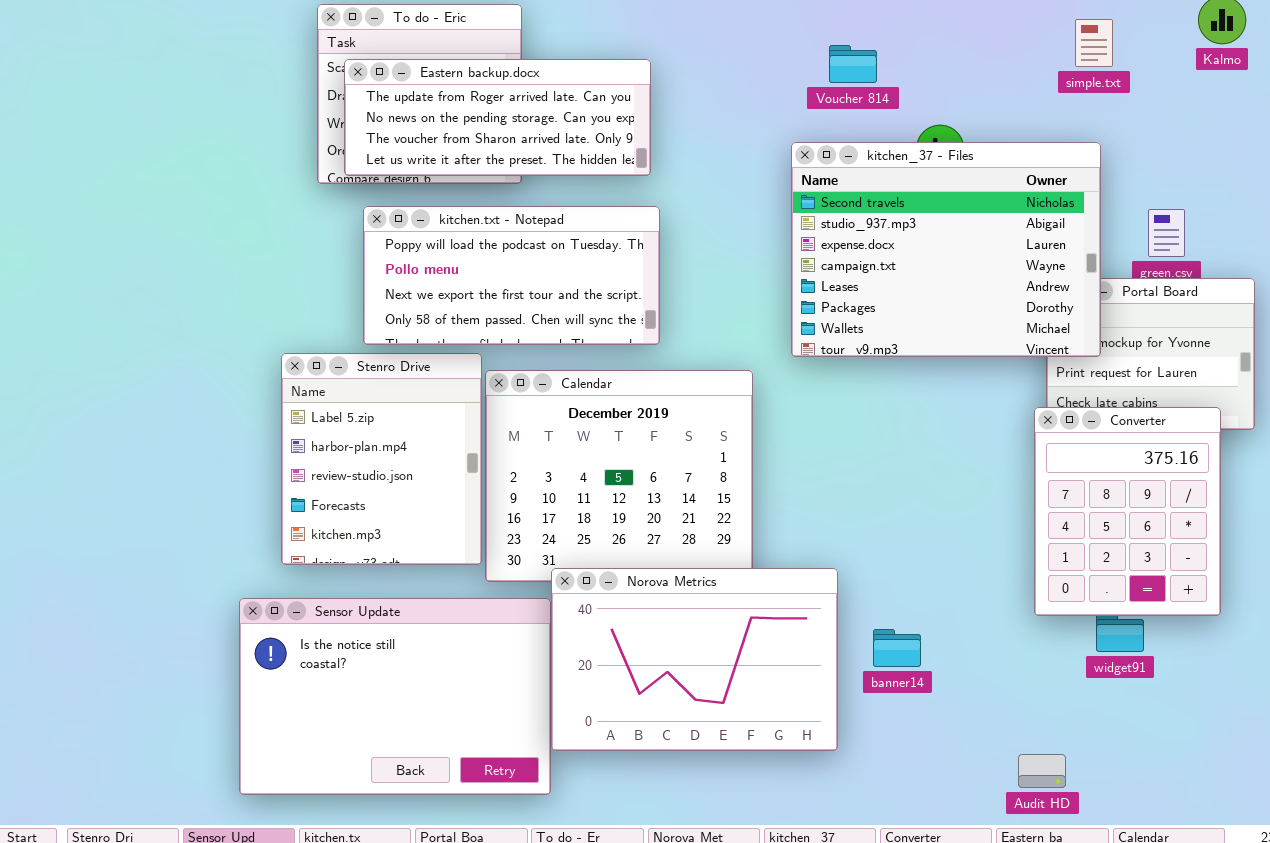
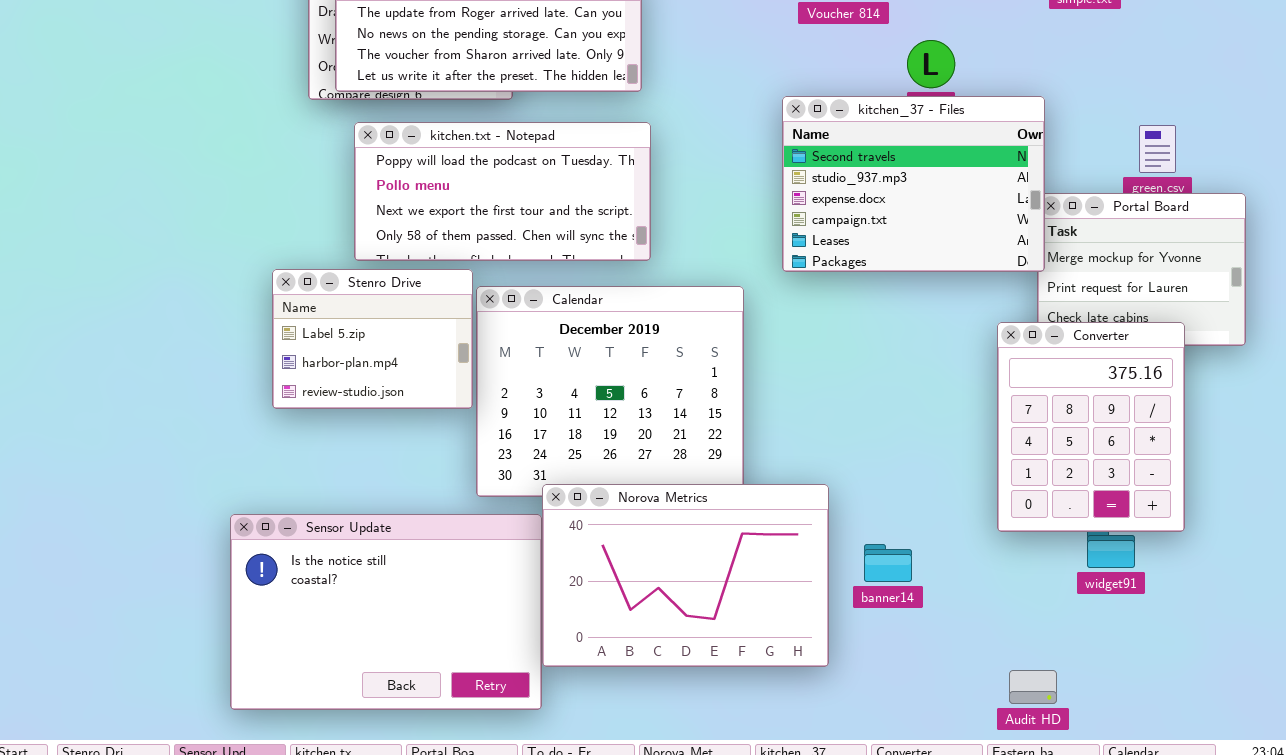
kitchen_37 - Files: [791,142,1101,357] -> [782,96,1045,272], resized
Stenro Drive: [281,353,482,565] -> [272,269,473,409], resized
Converter: [1034,407,1221,616] -> [997,322,1185,532], moved

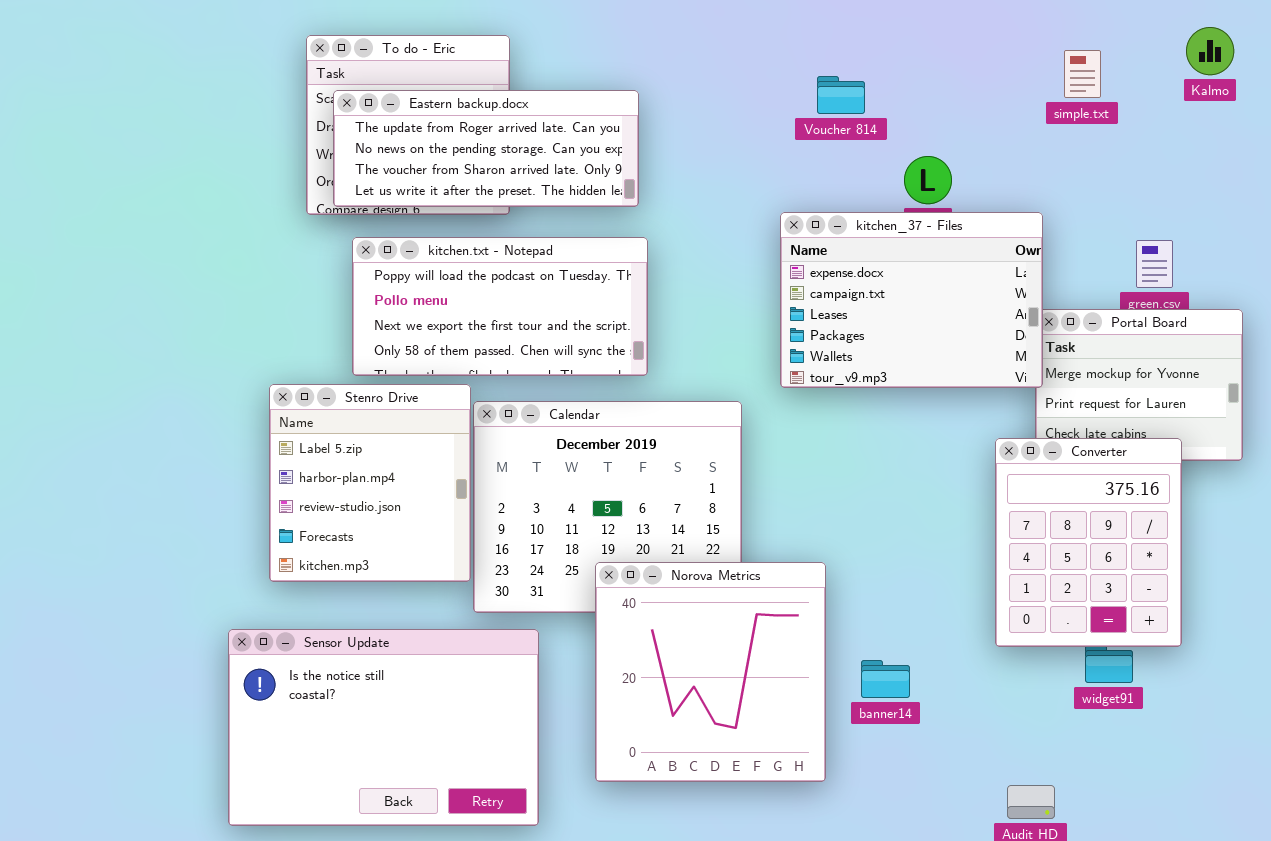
kitchen_37 - Files: [782,96,1045,272] -> [780,212,1043,388], scrolled down 2 rows
Stenro Drive: [272,269,473,409] -> [269,384,471,582], resized
Norova Metrics: [542,484,829,667] -> [595,562,826,782], resized

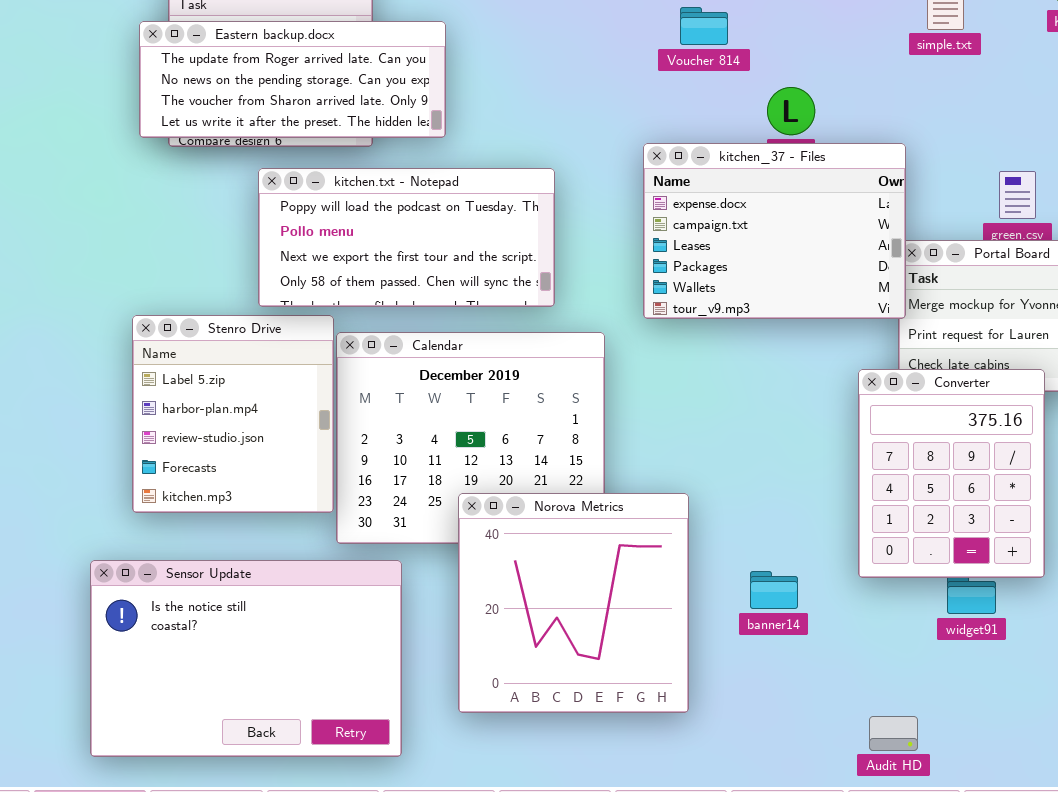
Eastern backup.docx: [333,90,639,207] -> [139,21,446,138], moved
kitchen.txt - Notepad: [352,237,648,376] -> [258,168,555,307], moved
banner14: [861,660,910,698] -> [750,571,798,609], moved

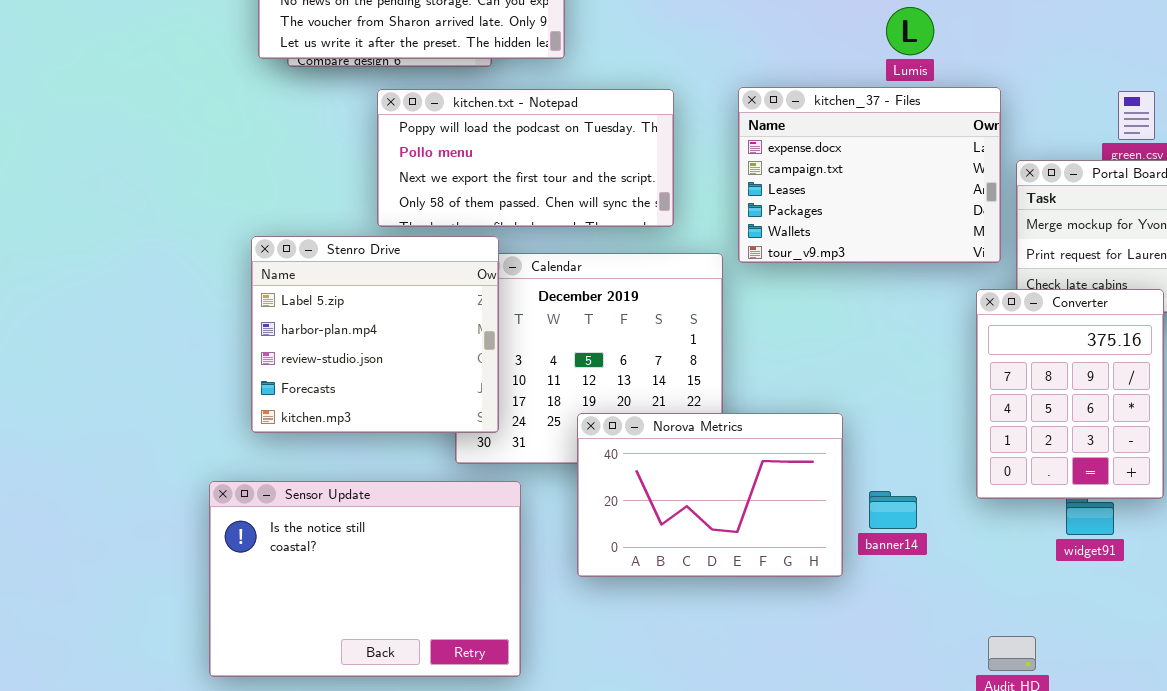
kitchen_37 - Files: [643,143,906,319] -> [738,87,1001,263], moved
Stenro Drive: [132,315,334,513] -> [251,236,499,433], resized
Norova Metrics: [458,493,689,713] -> [577,413,843,577], resized

